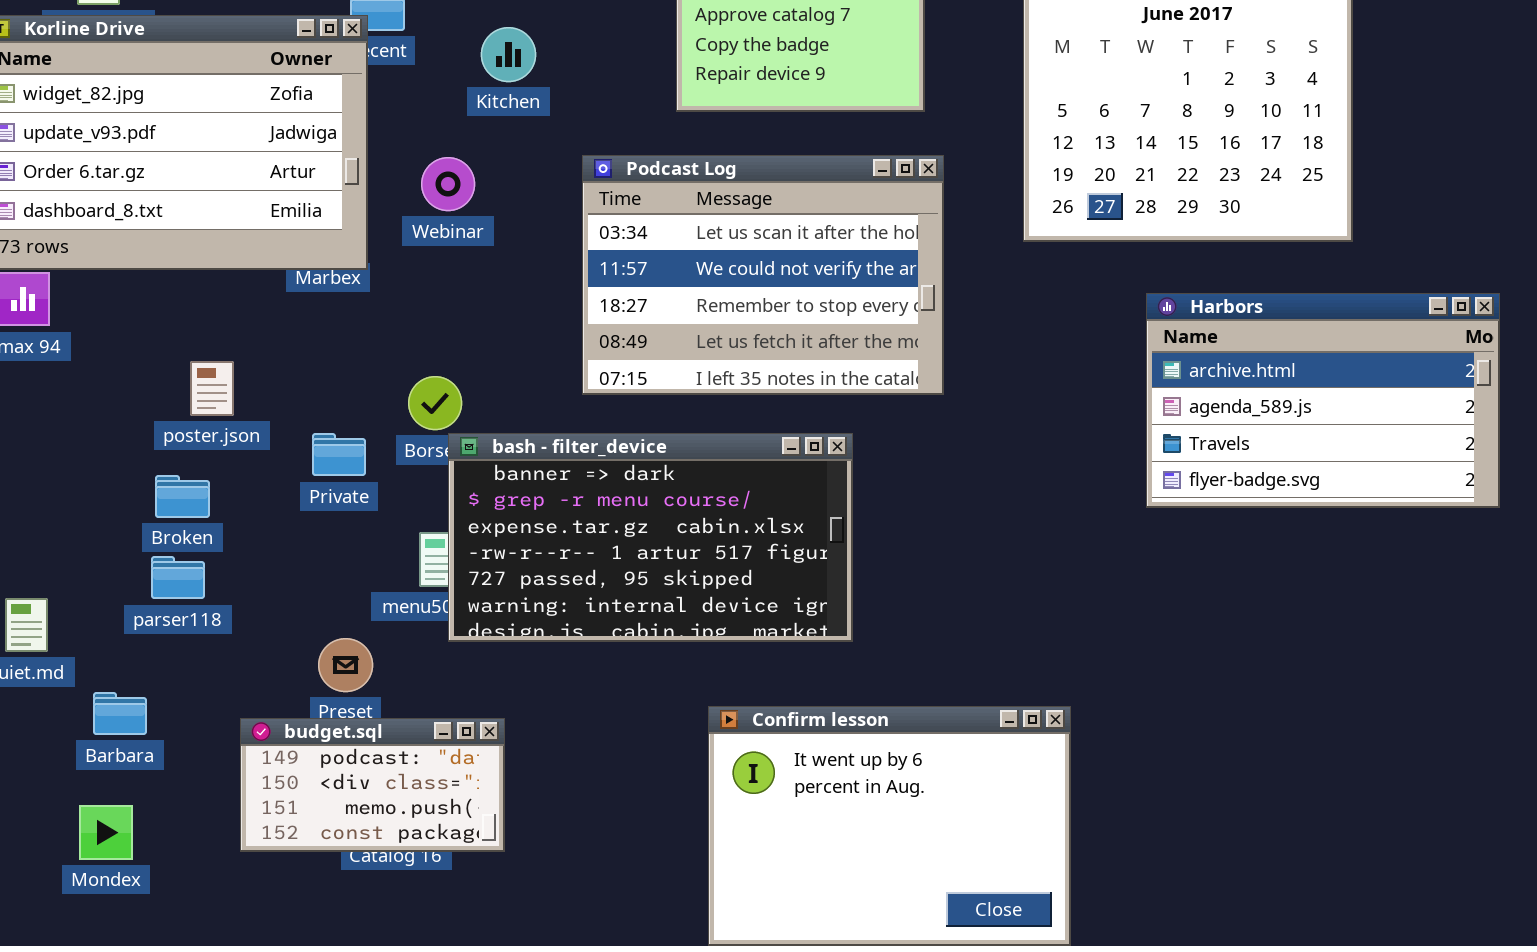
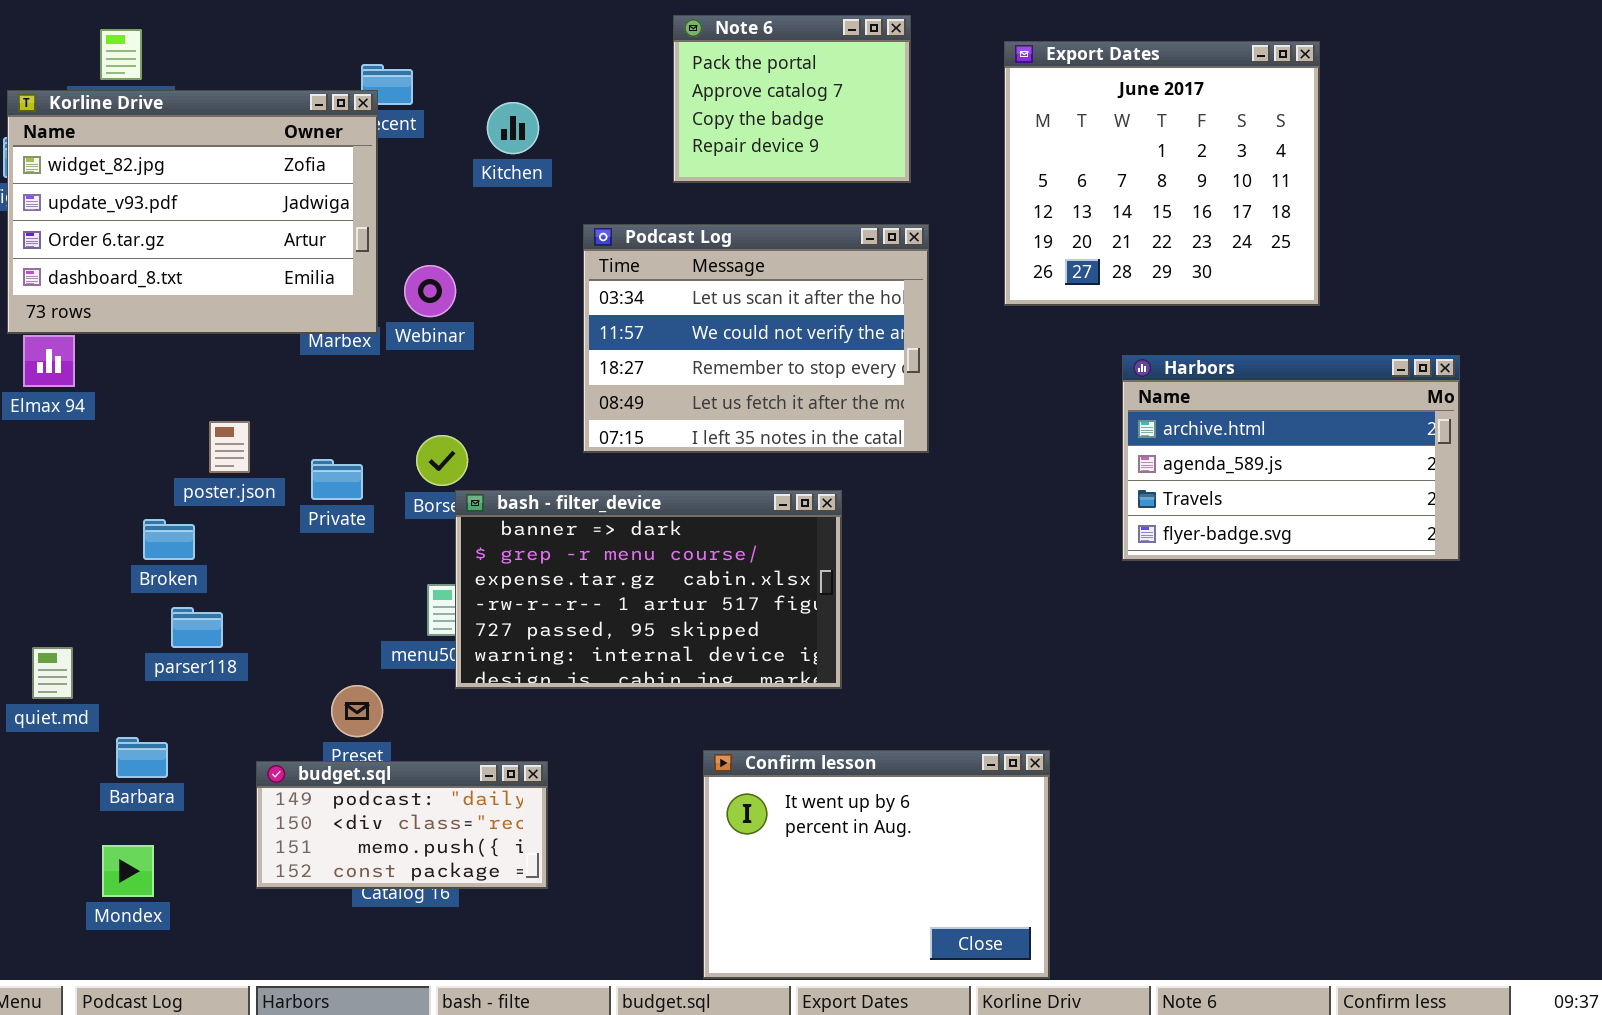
Webinar: [421,157,475,211] -> [404,265,456,317], moved
Private: [312,433,366,476] -> [311,459,363,500], moved
Broken: [155,475,210,518] -> [143,519,195,560], moved
budget.sql: [240,718,505,852] -> [256,761,548,889], resized

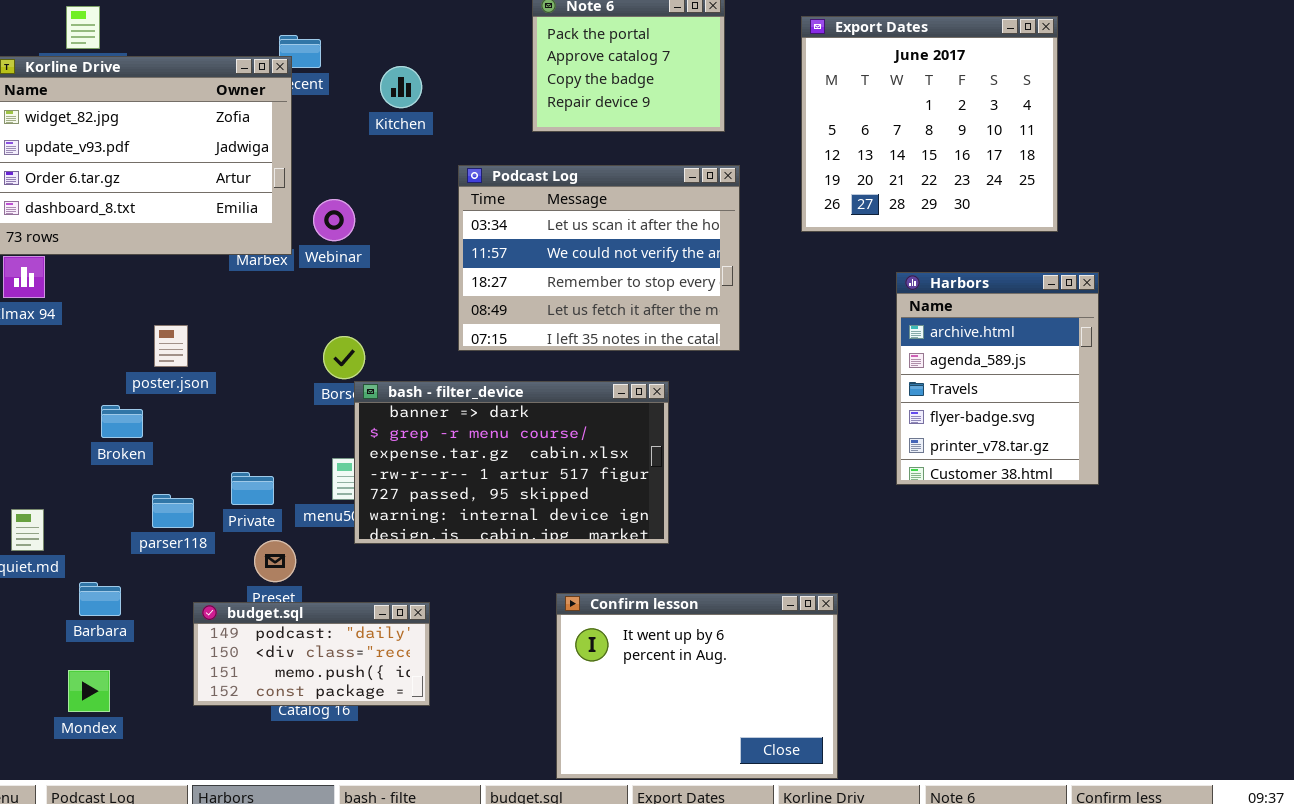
Harbors: [1122,355,1460,561] -> [896,272,1099,485], resized
Private: [311,459,363,500] -> [231,472,274,505], moved
parser118: [171,607,223,648] -> [152,494,194,528], moved

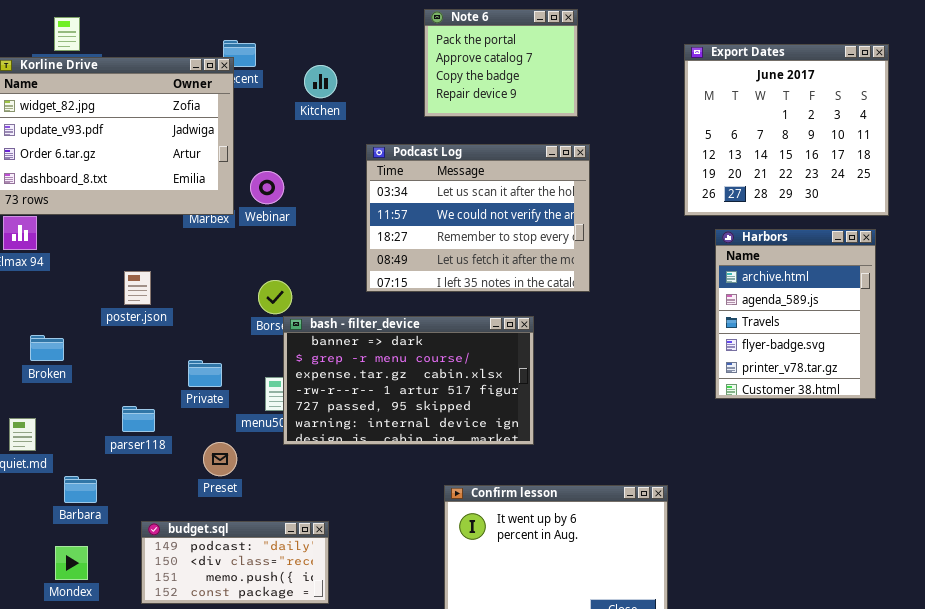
Export Dates: [801,16,1058,232] -> [684,44,889,216], moved
Broken: [101,405,143,438] -> [30,335,64,361], moved
Private: [231,472,274,505] -> [188,360,222,387], moved
budget.sql: [193,602,430,706] -> [141,521,329,604], moved

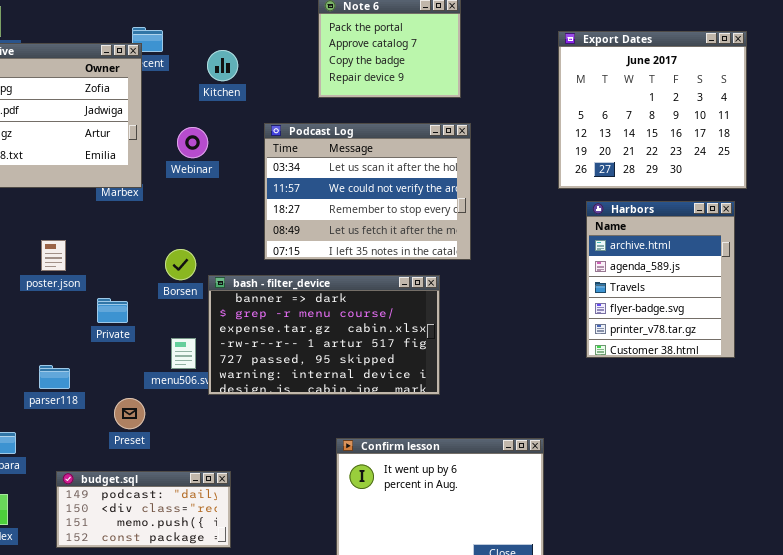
Webinar: [250,171,284,204] -> [177,127,208,158], moved
bash - filter_device: [283,316,534,445] -> [208,275,440,395], moved
Private: [188,360,222,387] -> [97,298,128,323], moved

